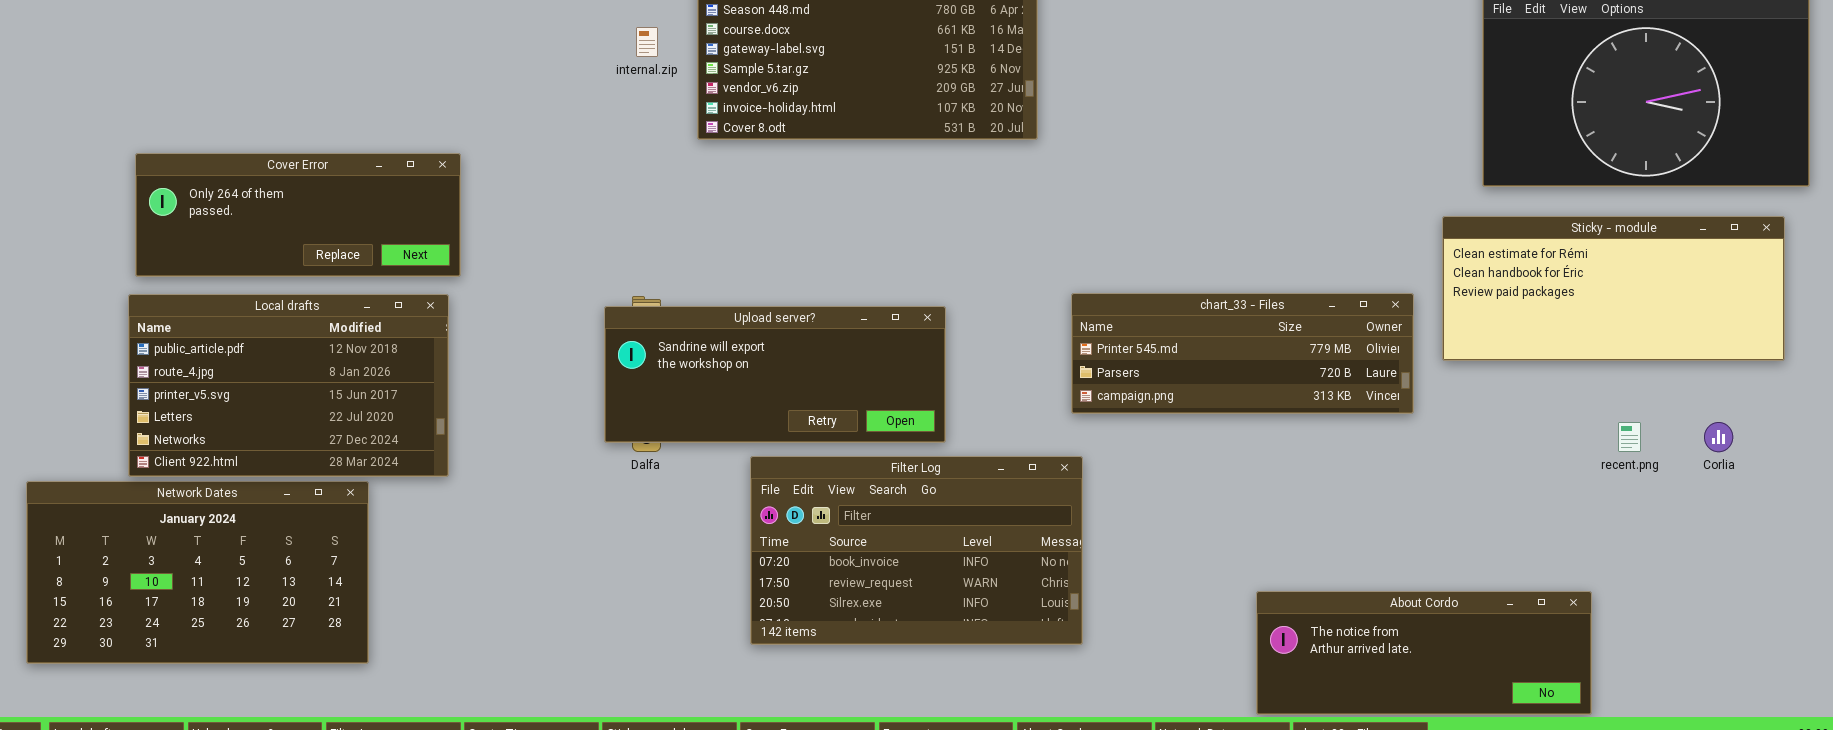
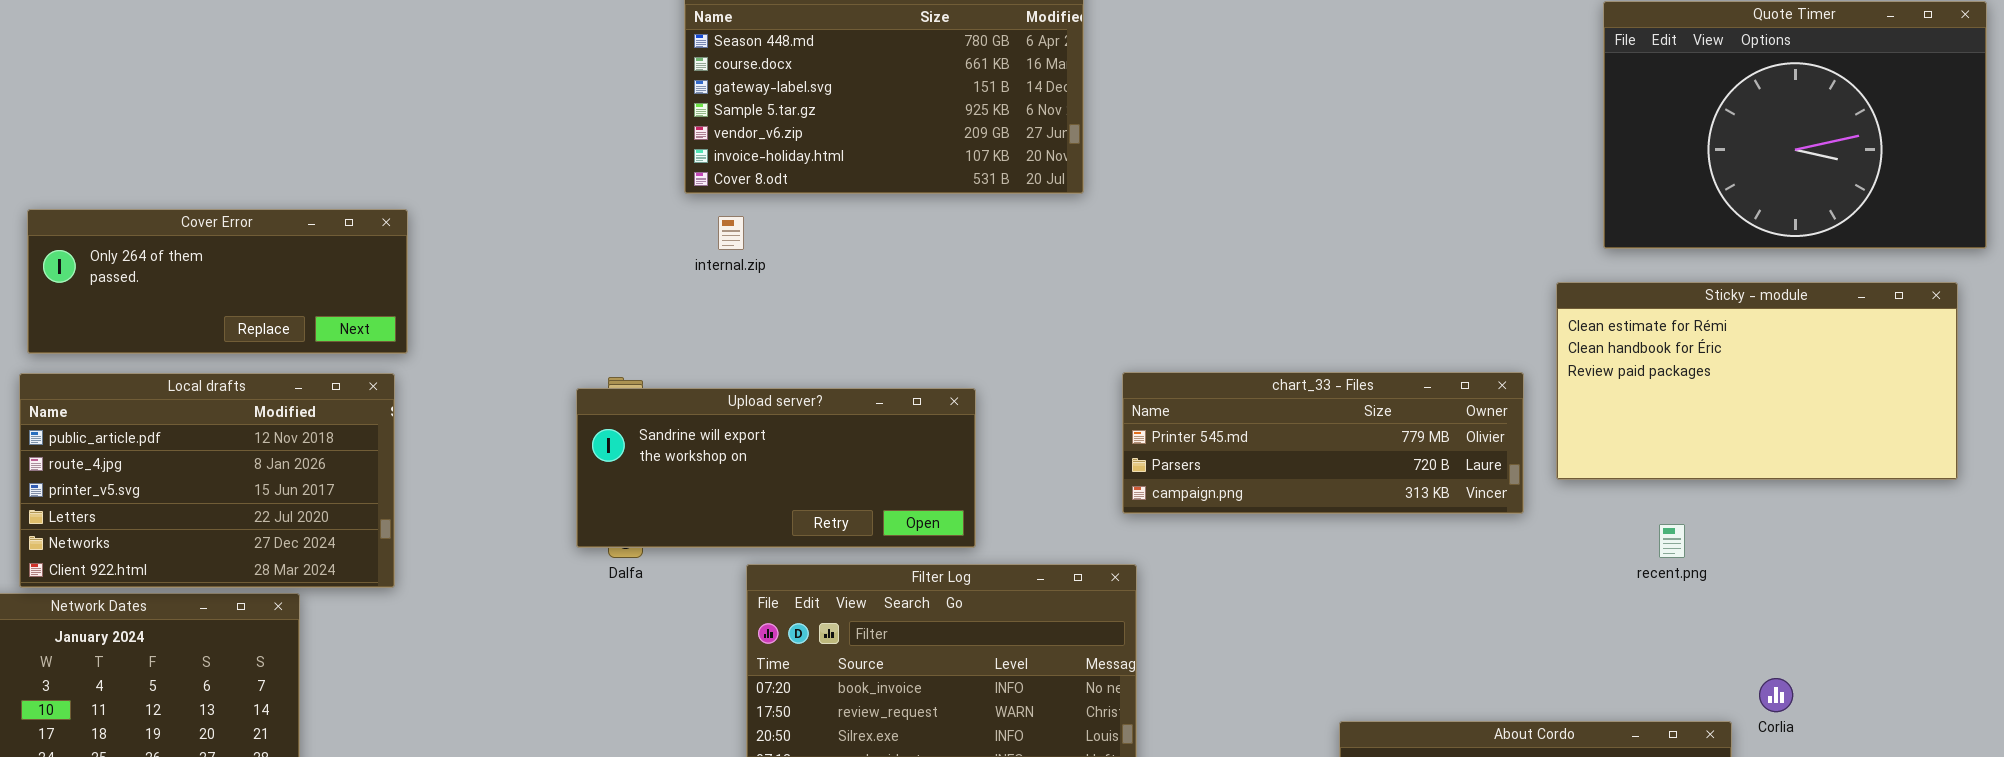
internal.zip: [636,27,658,57] -> [718,216,744,250], moved
Sticky - module: [1442,216,1785,361] -> [1556,282,1958,480], resized
recent.png: [1618,422,1641,452] -> [1659,524,1685,558], moved
Corlia: [1704,422,1733,452] -> [1759,678,1793,712], moved

